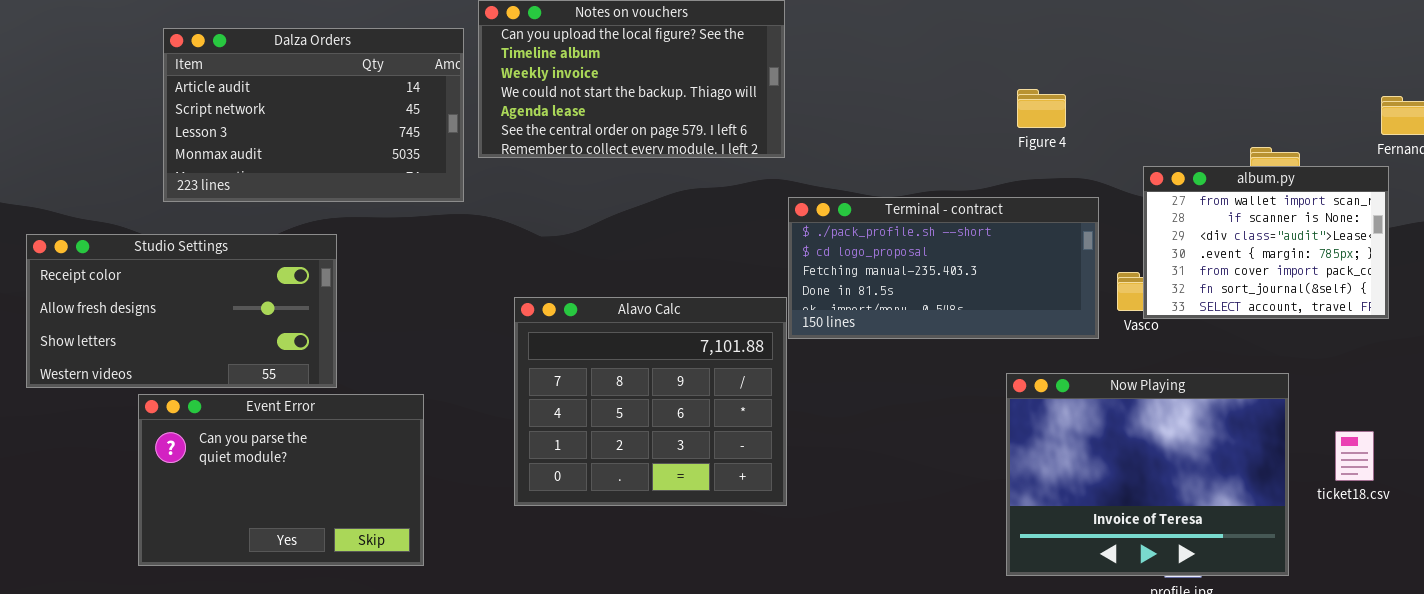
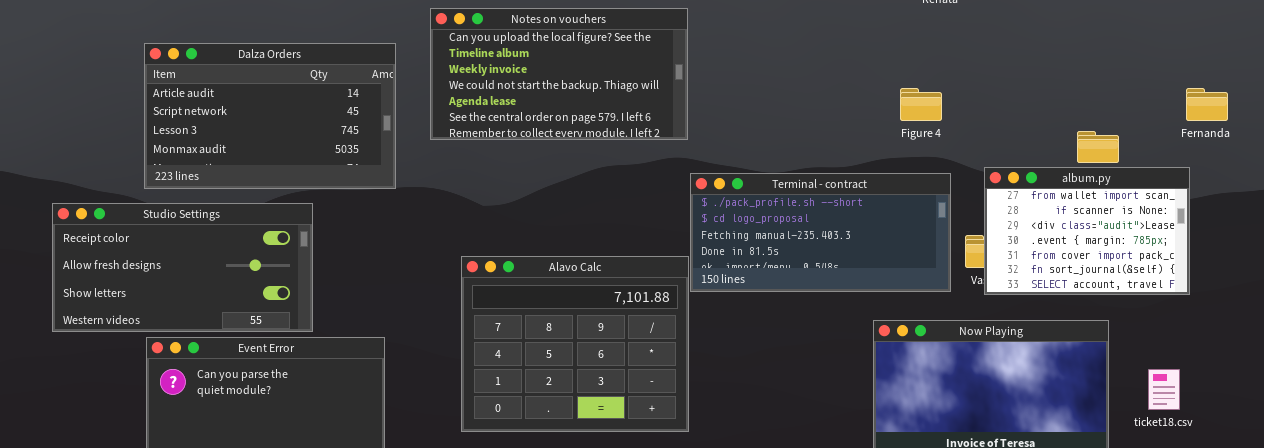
Dalza Orders: [163,28,464,202] -> [144,43,396,189], moved
Figure 4: [1017,89,1066,128] -> [900,88,942,121], moved
album.py: [1143,166,1389,319] -> [984,167,1190,295], moved

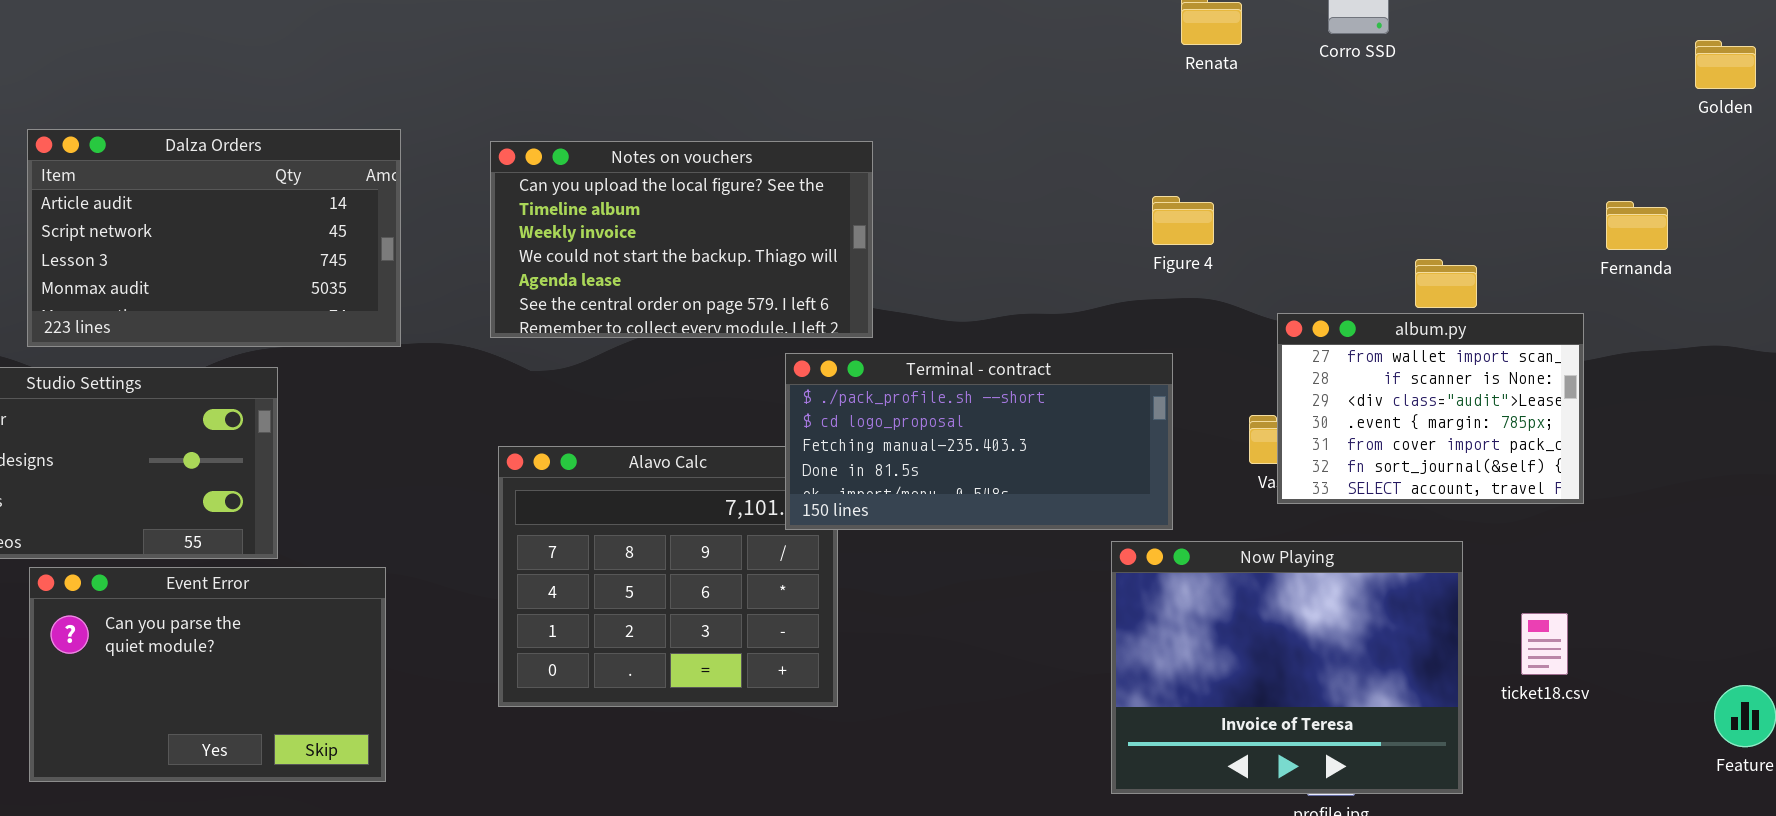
Notes on vouchers: [430,8,688,140] -> [490,141,873,338], moved
Fernanda: [1186,88,1228,121] -> [1606,201,1668,250], moved
Terminal - contract: [690,173,951,292] -> [785,353,1173,530], moved

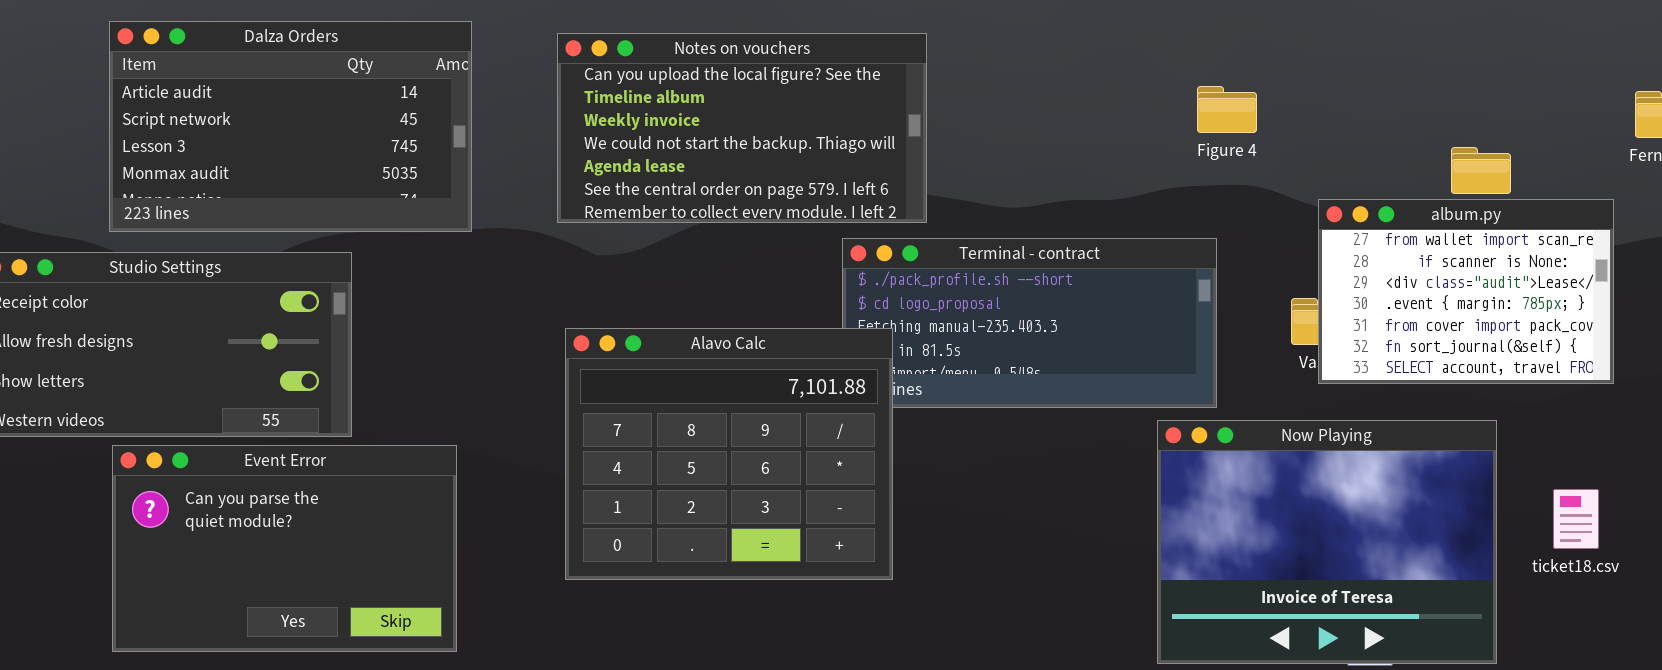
Alavo Calc: [498,446,838,707] -> [565,328,893,580], raised

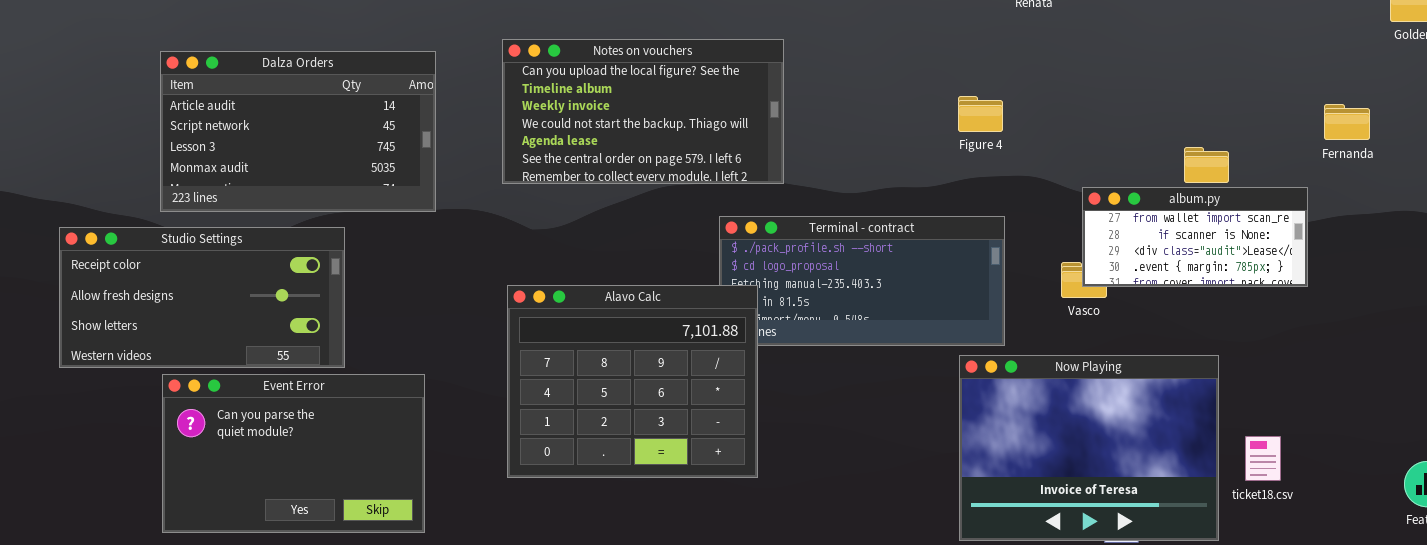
Notes on vouchers: [557,33,927,223] -> [502,39,784,184], moved
Figure 4: [1197,86,1257,133] -> [958,96,1003,132], moved
album.py: [1318,199,1614,384] -> [1082,187,1308,287], resized
ticket18.csv: [1553,489,1599,549] -> [1245,436,1281,481], moved

